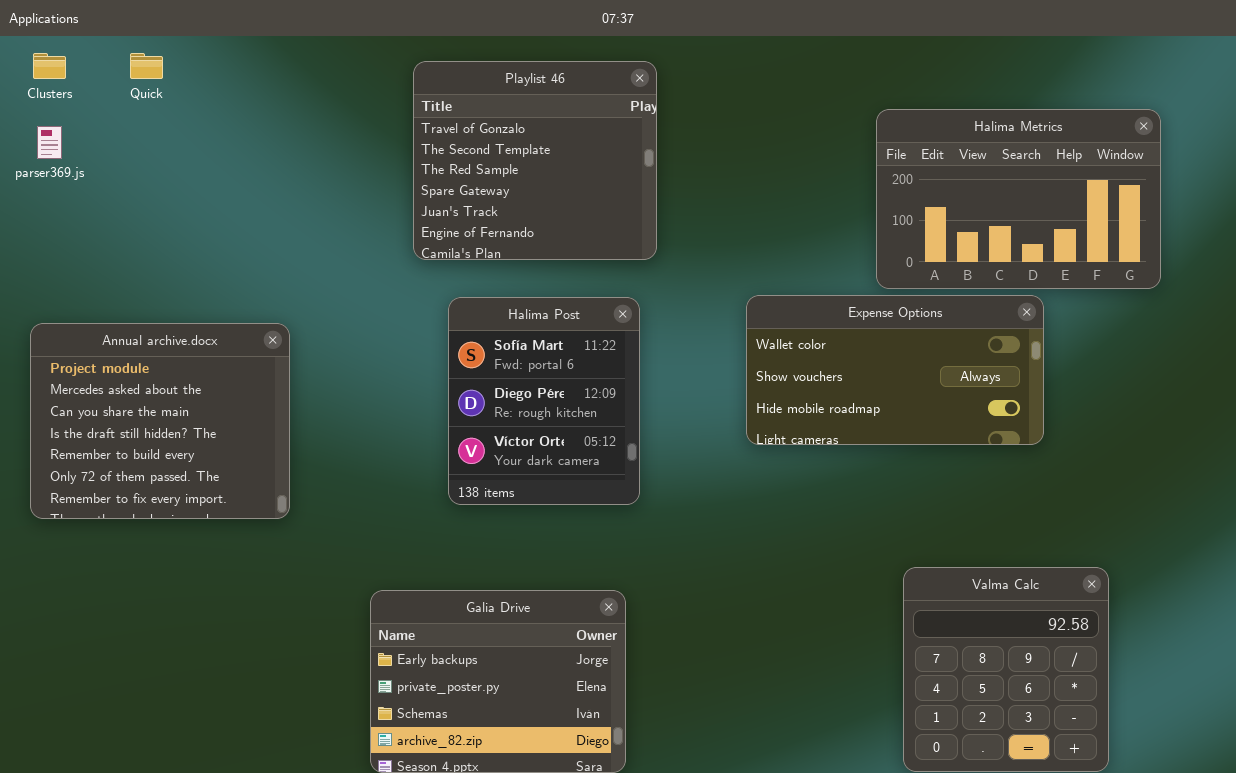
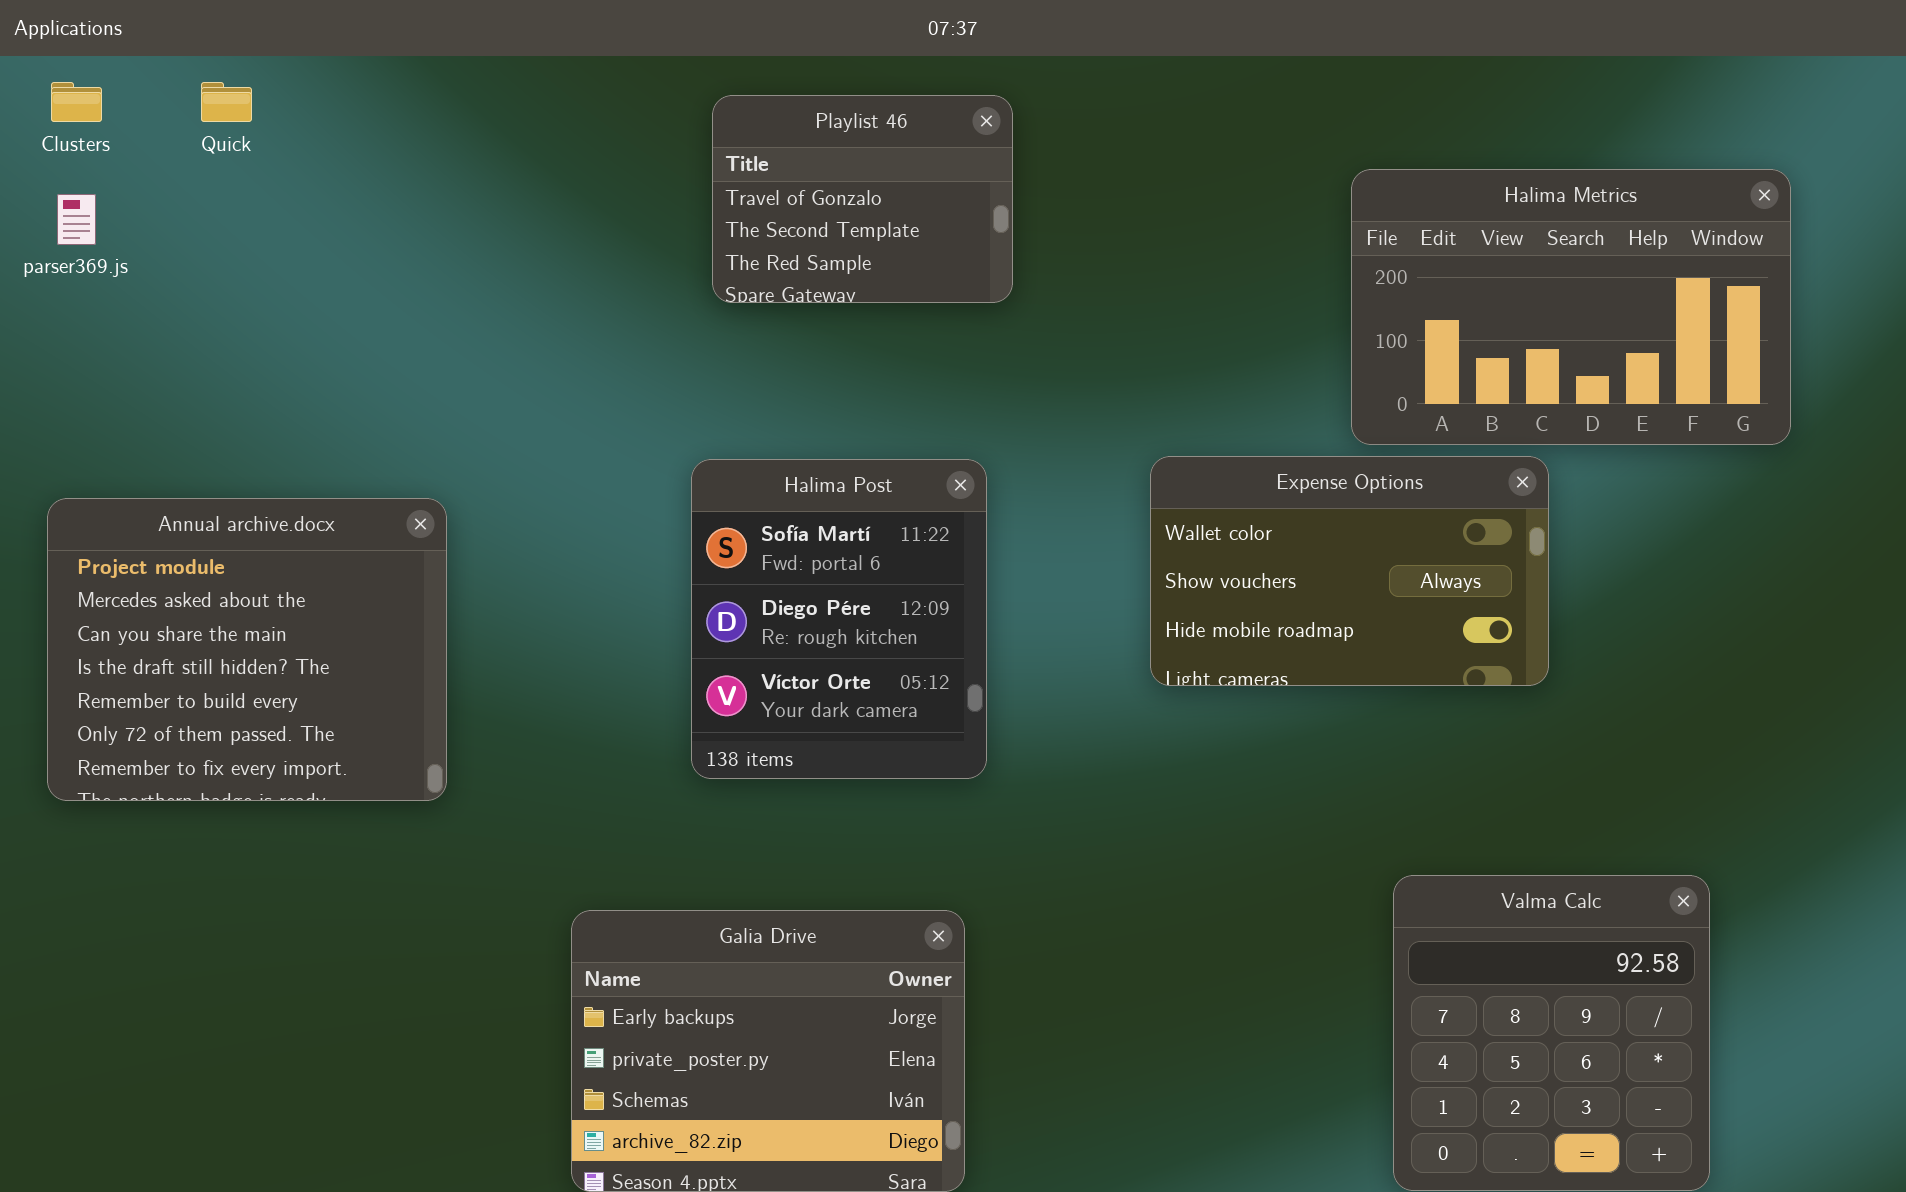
Playlist 46: [413,61,657,260] -> [712,95,1013,303], resized
Expense Options: [746,295,1044,445] -> [1150,456,1549,686], resized

